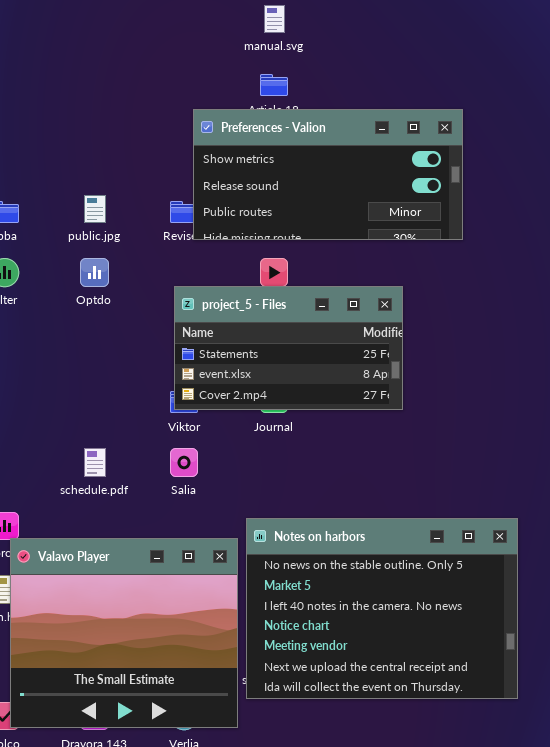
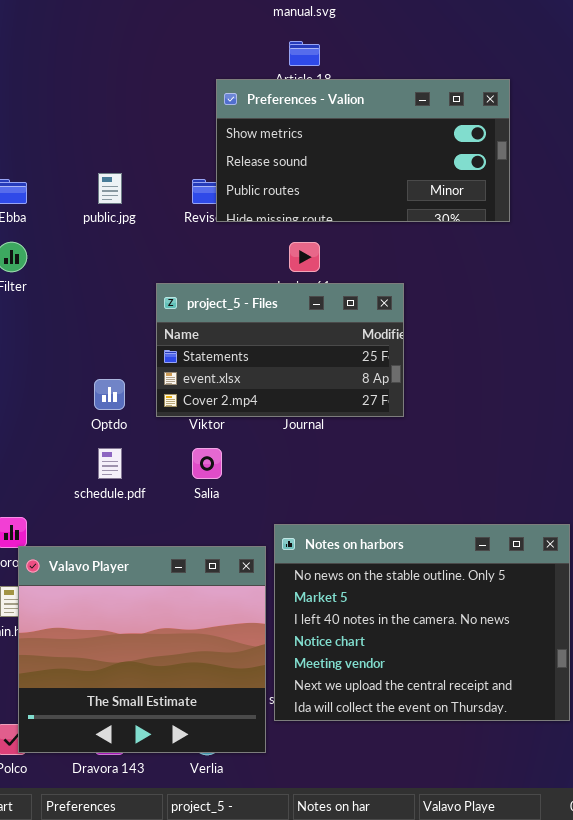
Optdo: [80,258,109,287] -> [94,379,125,410], moved
project_5 - Files: [174,286,403,410] -> [156,283,404,417], moved

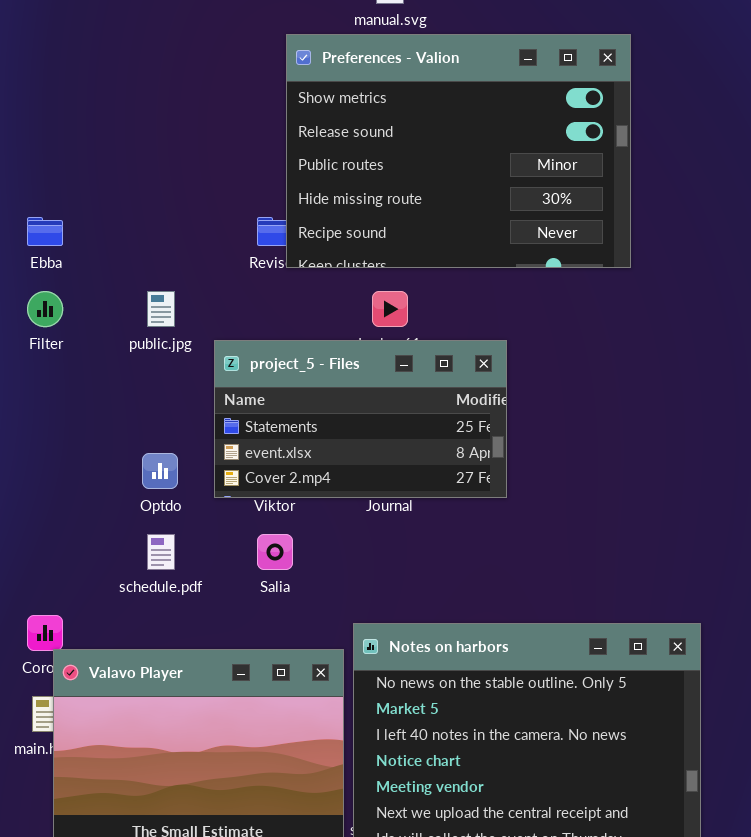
Preferences - Valion: [216,79,510,222] -> [286,34,631,268], resized
public.jpg: [98,173,122,204] -> [147,291,175,327], moved

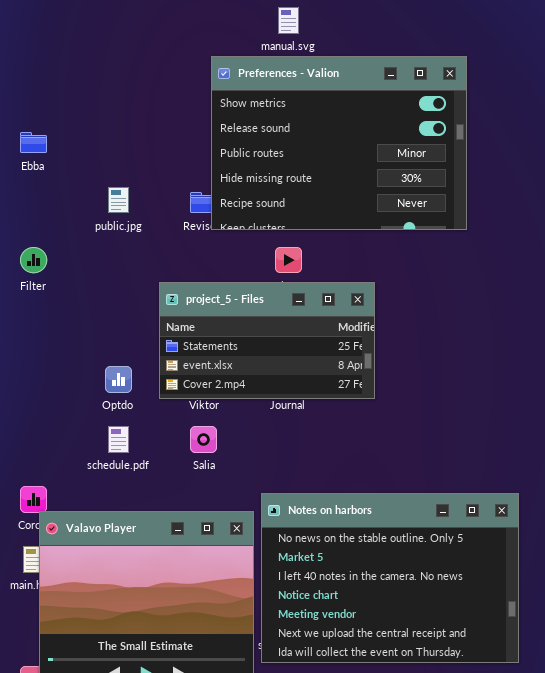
Ebba: [27,217,63,246] -> [20,132,47,153], moved
public.jpg: [147,291,175,327] -> [108,187,129,213], moved

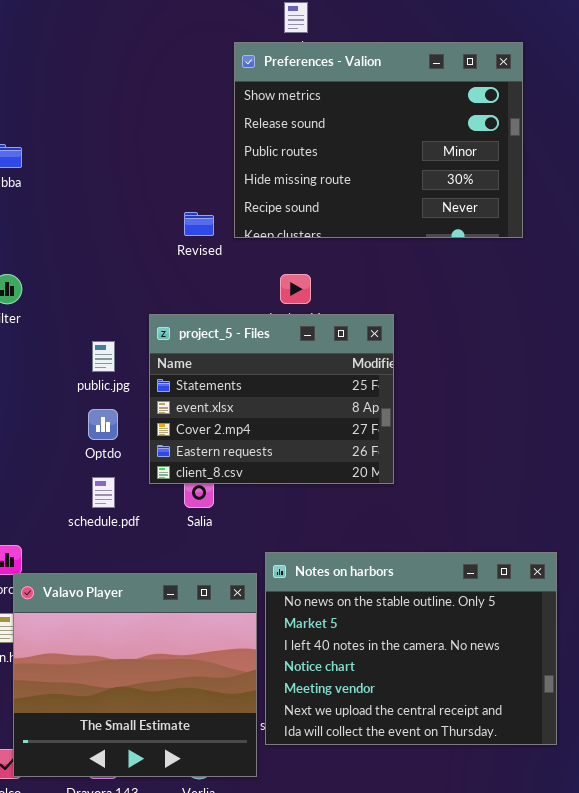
Preferences - Valion: [211,56,467,230] -> [234,42,523,238], moved
public.jpg: [108,187,129,213] -> [92,341,115,372], moved
project_5 - Files: [159,282,375,399] -> [149,314,394,484], resized

